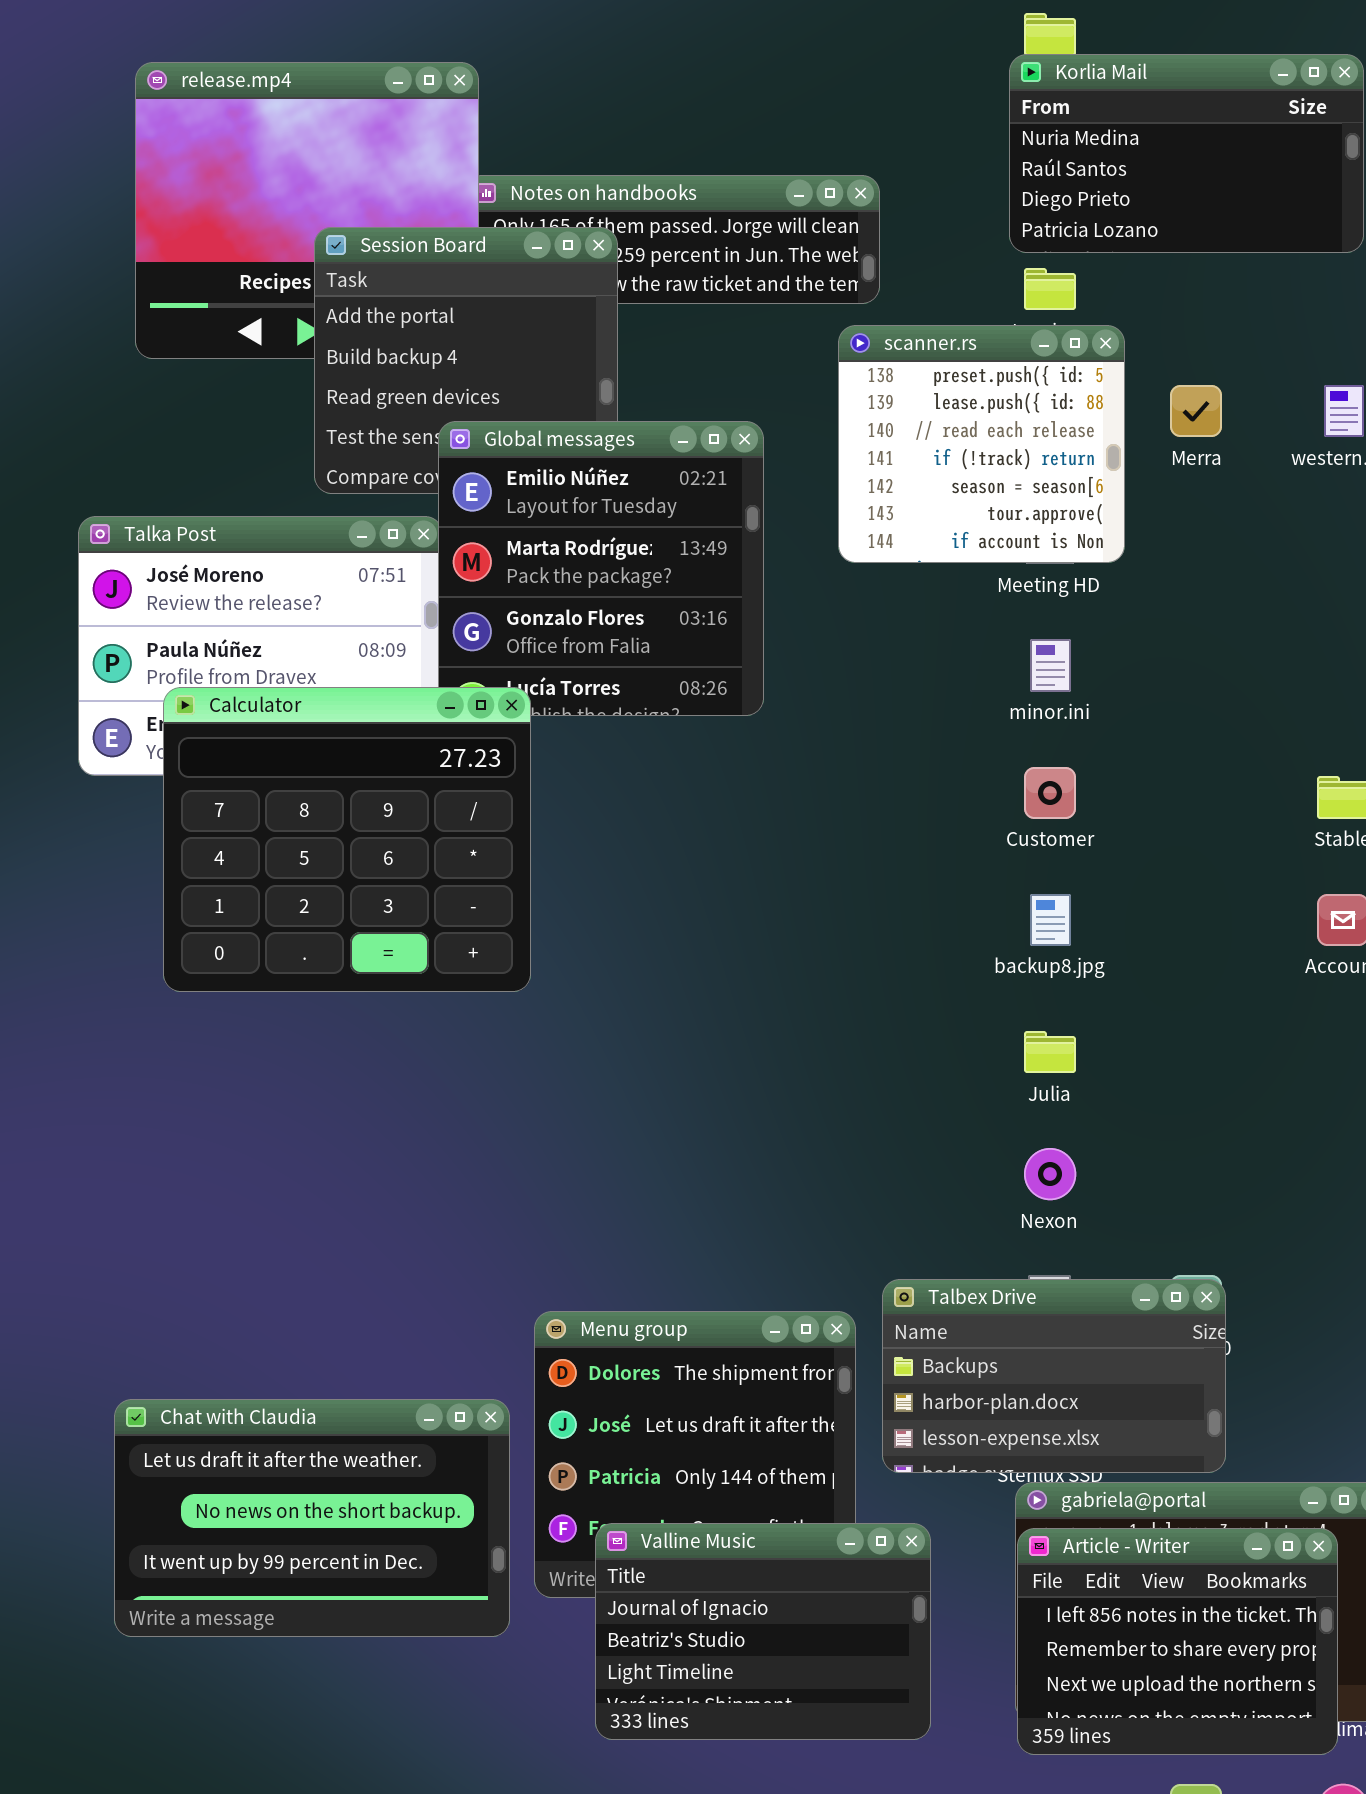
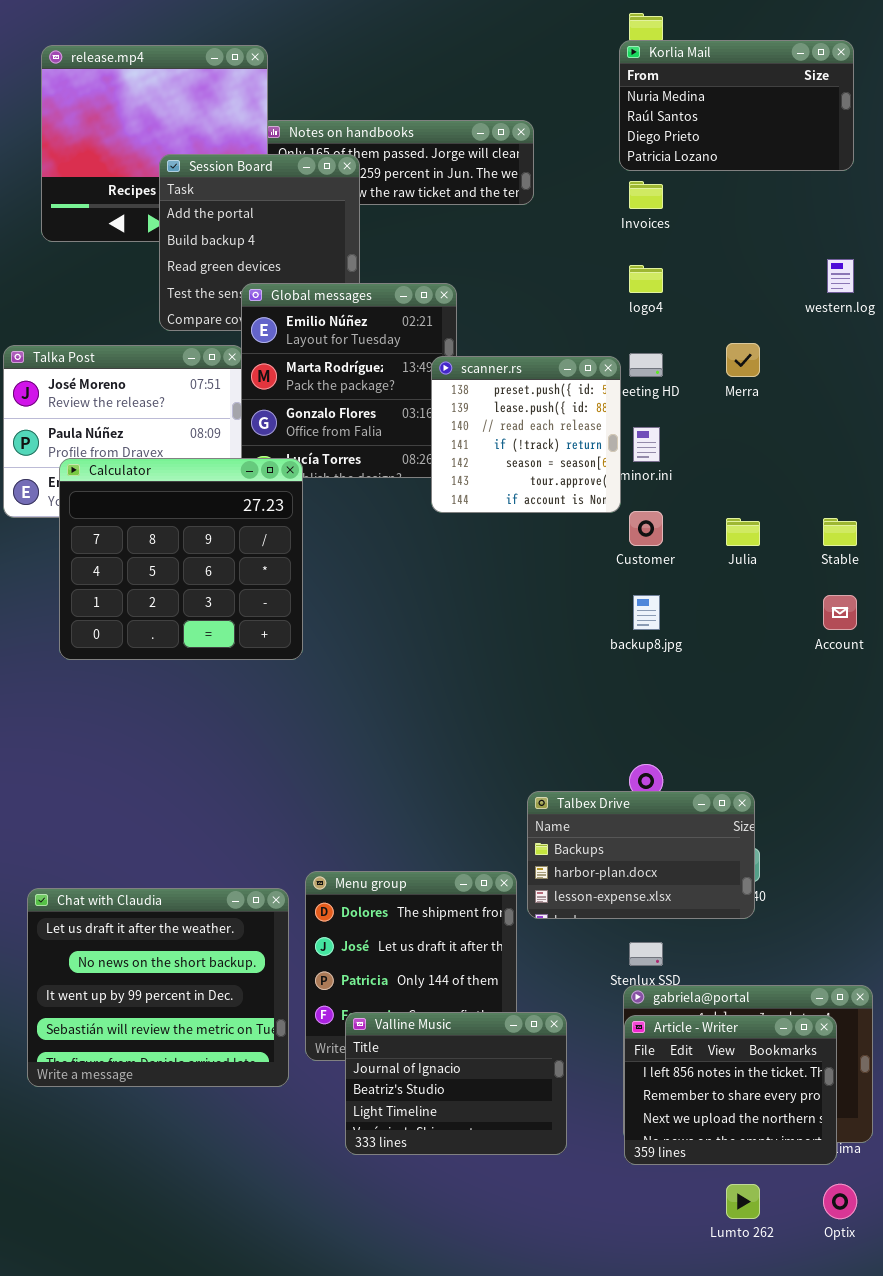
scanner.rs: [838,325,1125,563] -> [431,356,621,513], moved
Merra: [1170,385,1222,437] -> [726,343,760,377], moved
Julia: [1024,1031,1076,1073] -> [726,518,760,546], moved
Talbex Drive: [882,1279,1226,1473] -> [527,791,755,919], moved
Chat with Claudia: [114,1399,510,1637] -> [27,888,289,1087], resized

